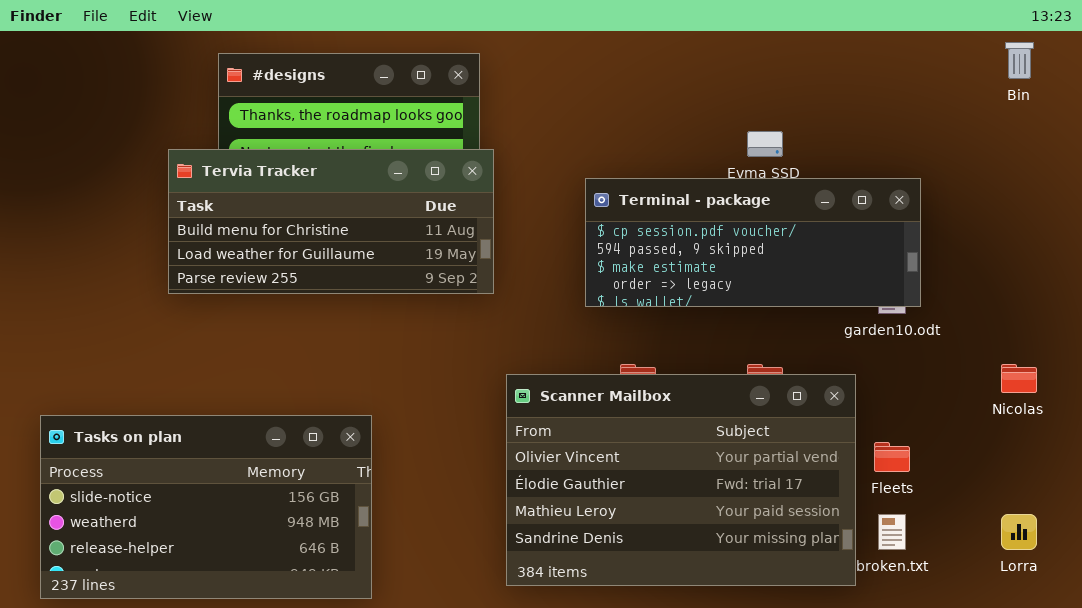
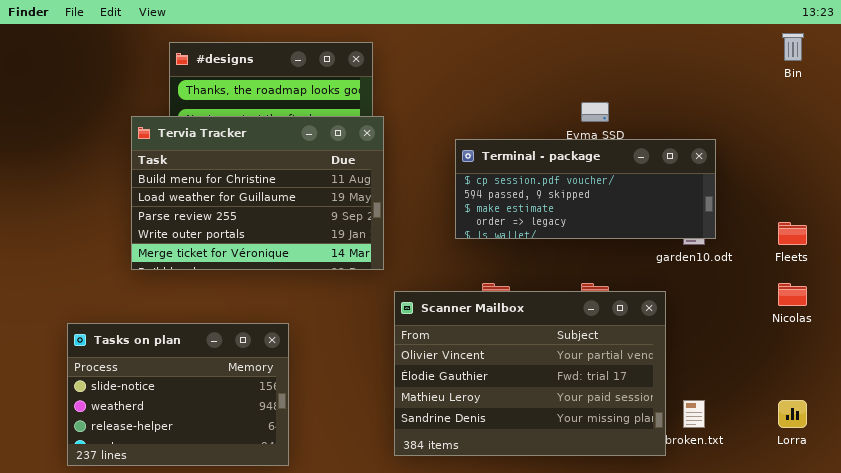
Tervia Tracker: [168,149,494,294] -> [131,116,384,270], resized
Tasks on plan: [40,415,372,599] -> [67,323,289,466], resized
Fleets: [874,442,910,472] -> [778,222,807,245], moved

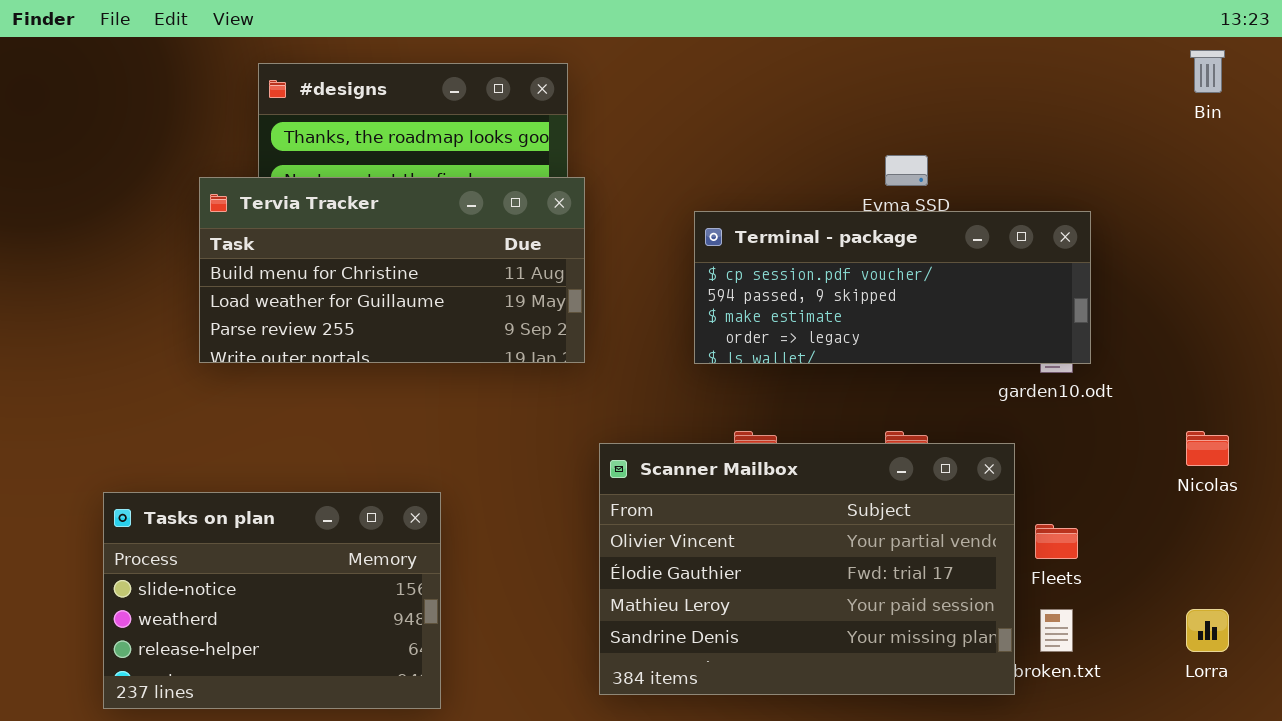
Tervia Tracker: [131,116,384,270] -> [199,177,585,363], resized
Fleets: [778,222,807,245] -> [1035,524,1078,559], moved

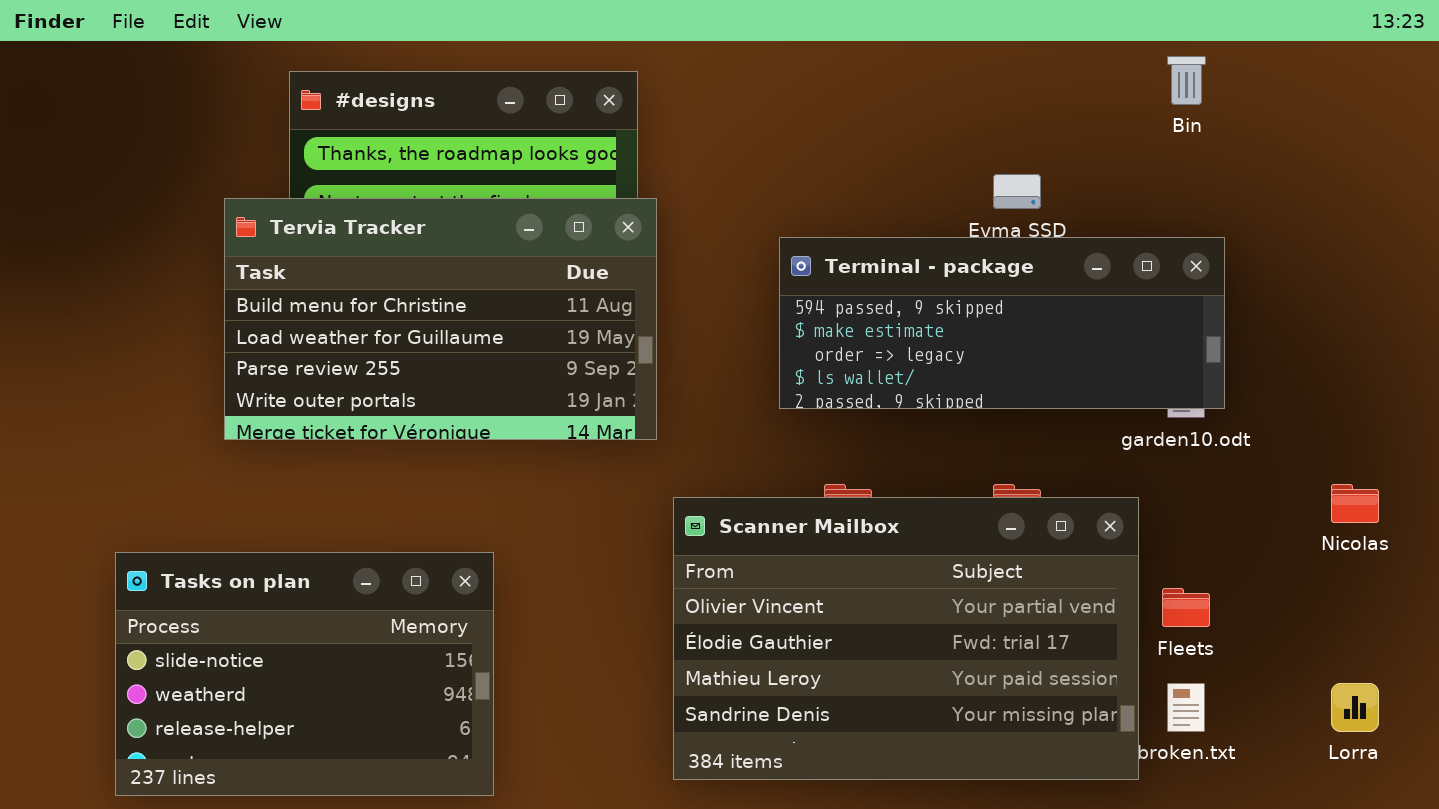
Bin: [1190,50,1225,93] -> [1167,56,1206,105], moved
Tervia Tracker: [199,177,585,363] -> [224,198,657,440], resized
Terminal - package: [694,211,1091,364] -> [779,237,1225,409], scrolled down 1 row

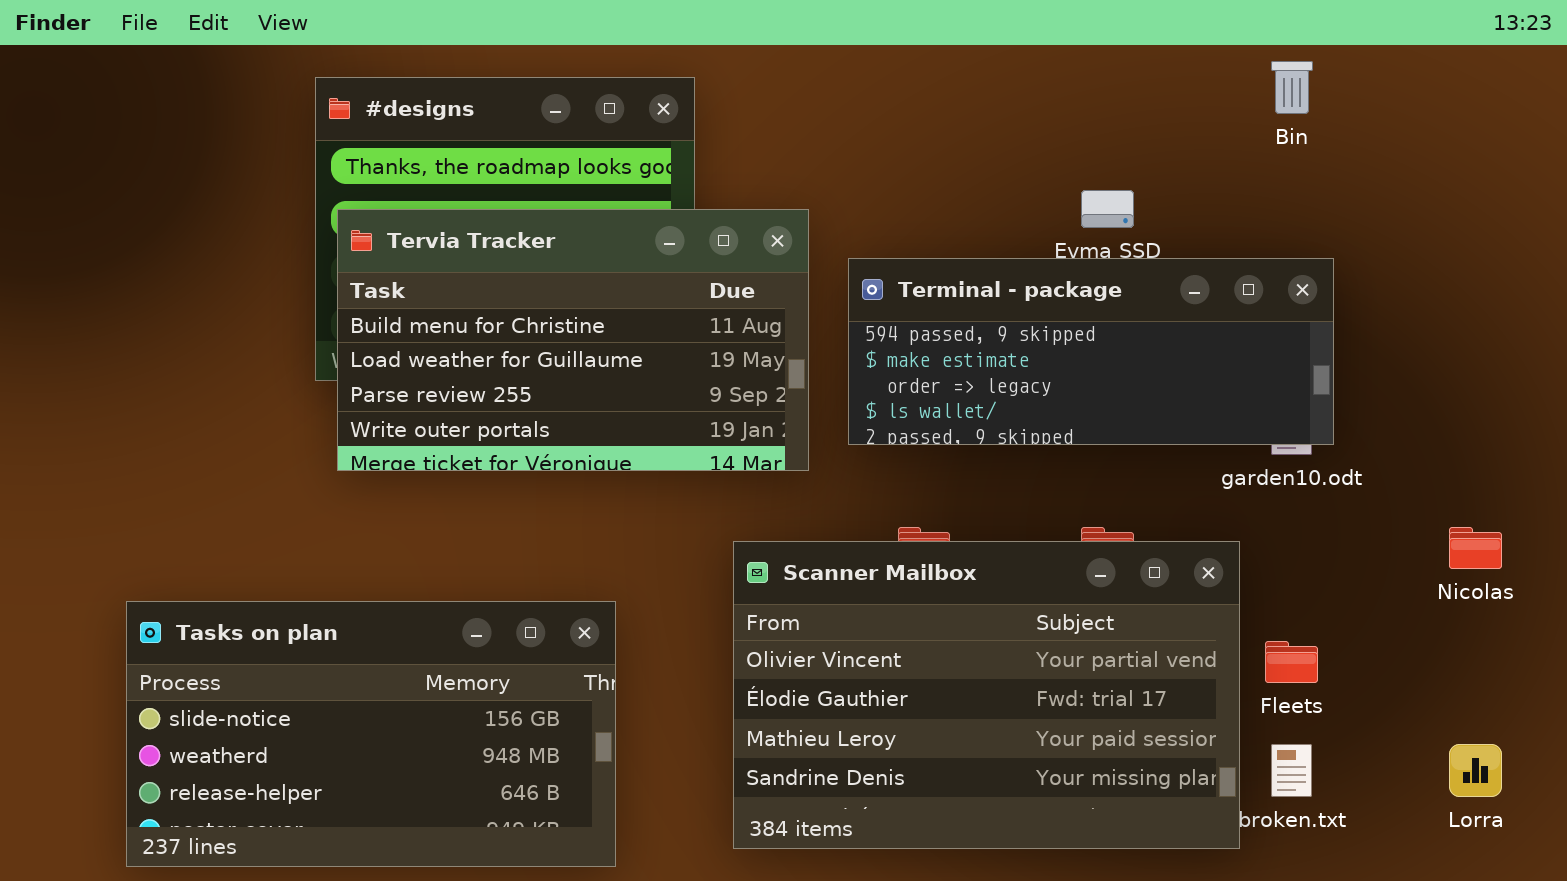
Tervia Tracker: [224,198,657,440] -> [337,209,809,471], moved
Tasks on plan: [115,552,494,796] -> [126,601,616,867], resized

